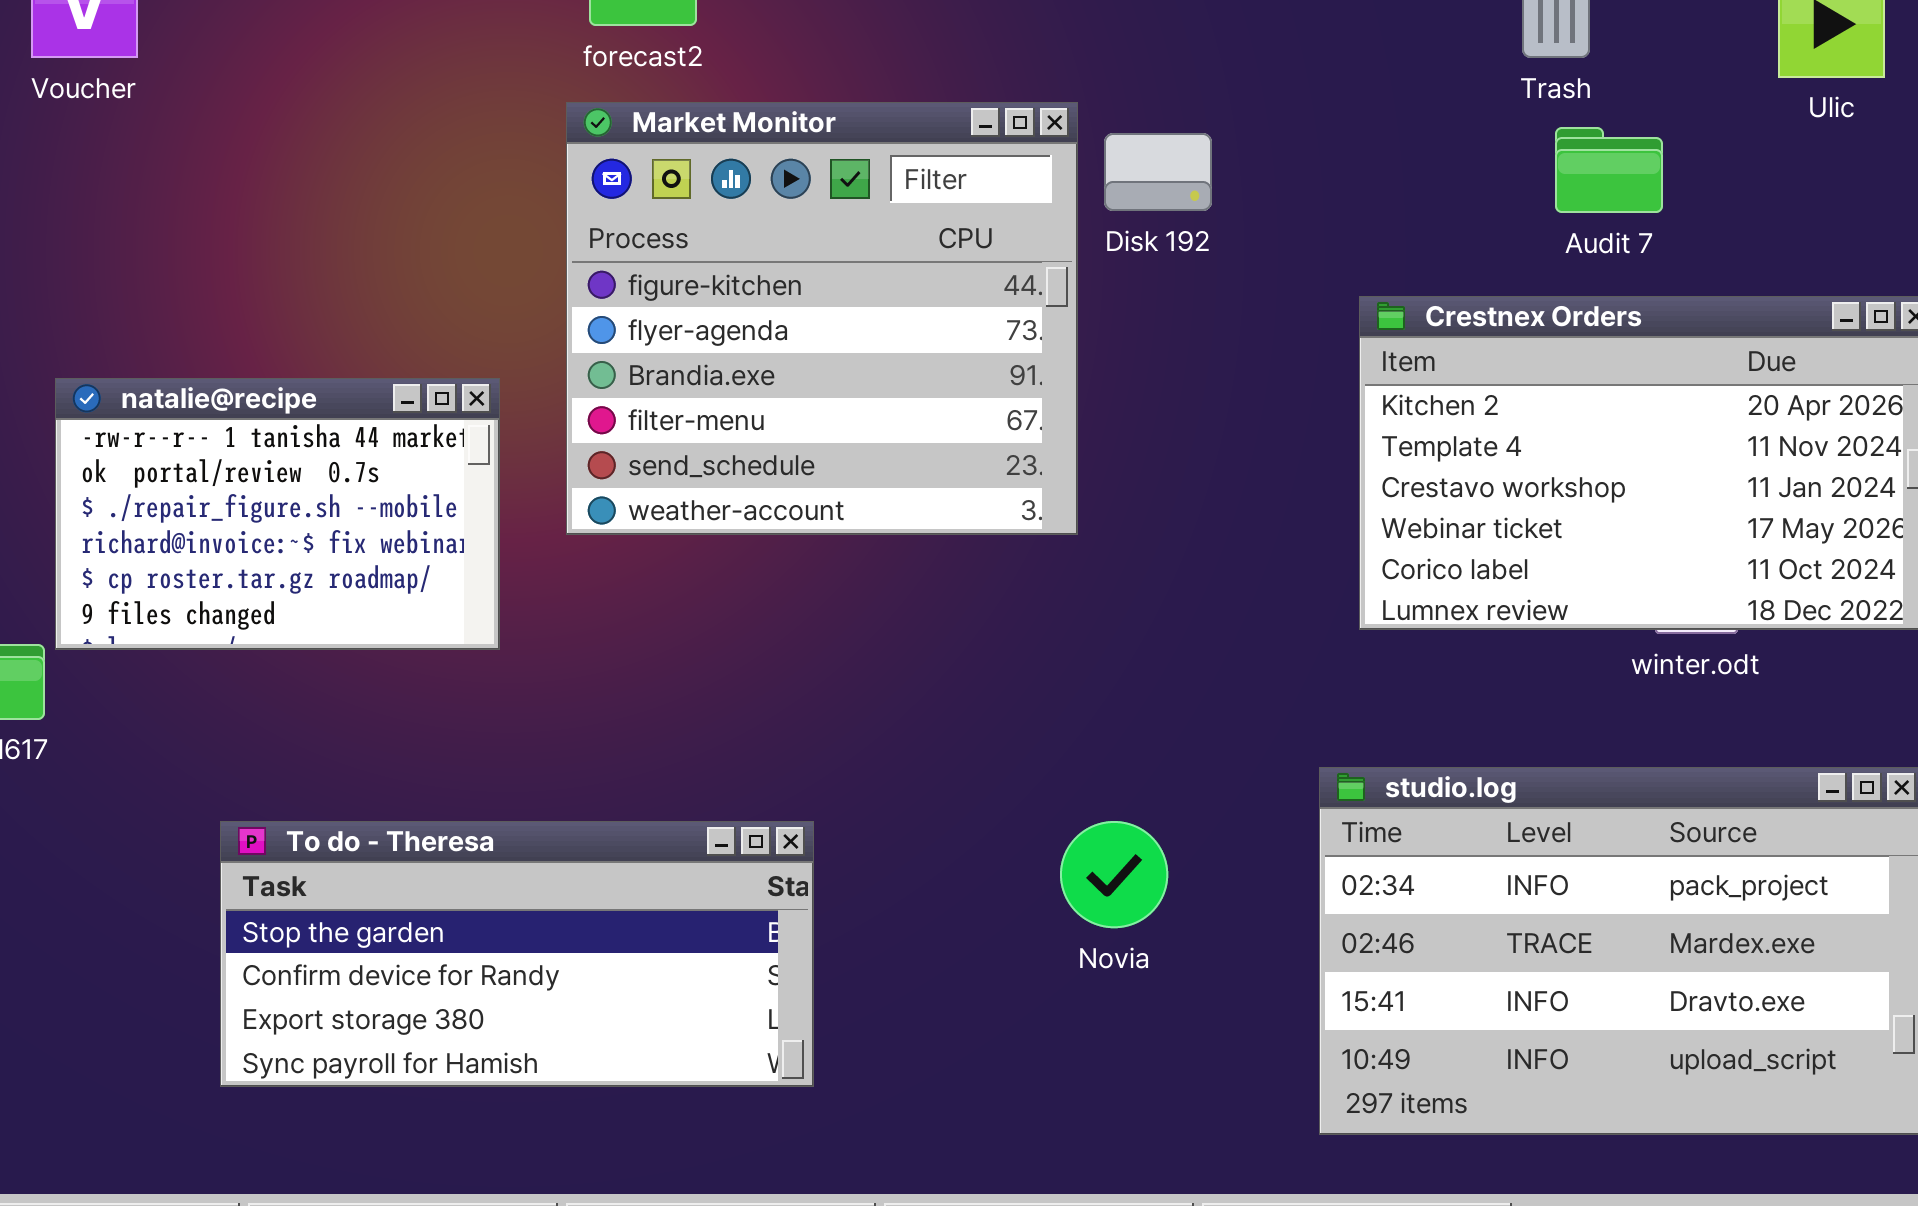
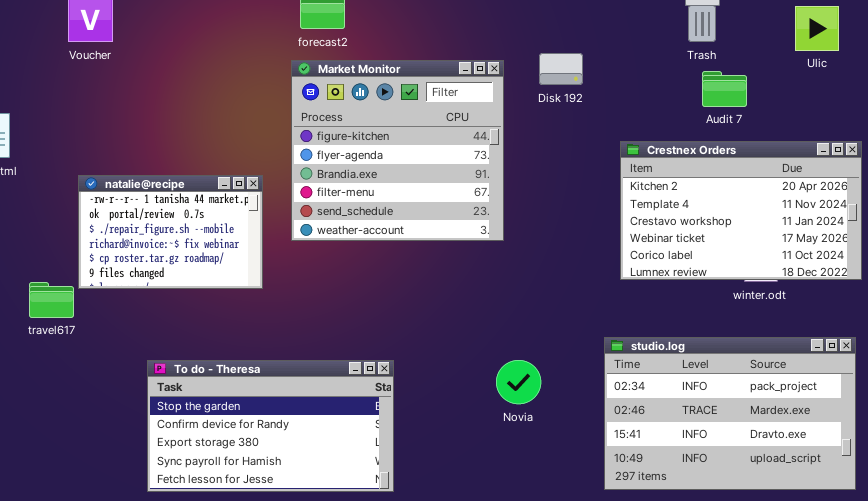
Disk 192: [1104,133,1212,211] -> [539,53,583,85], moved
To do - Theresa: [220,821,814,1087] -> [147,360,394,492], resized

